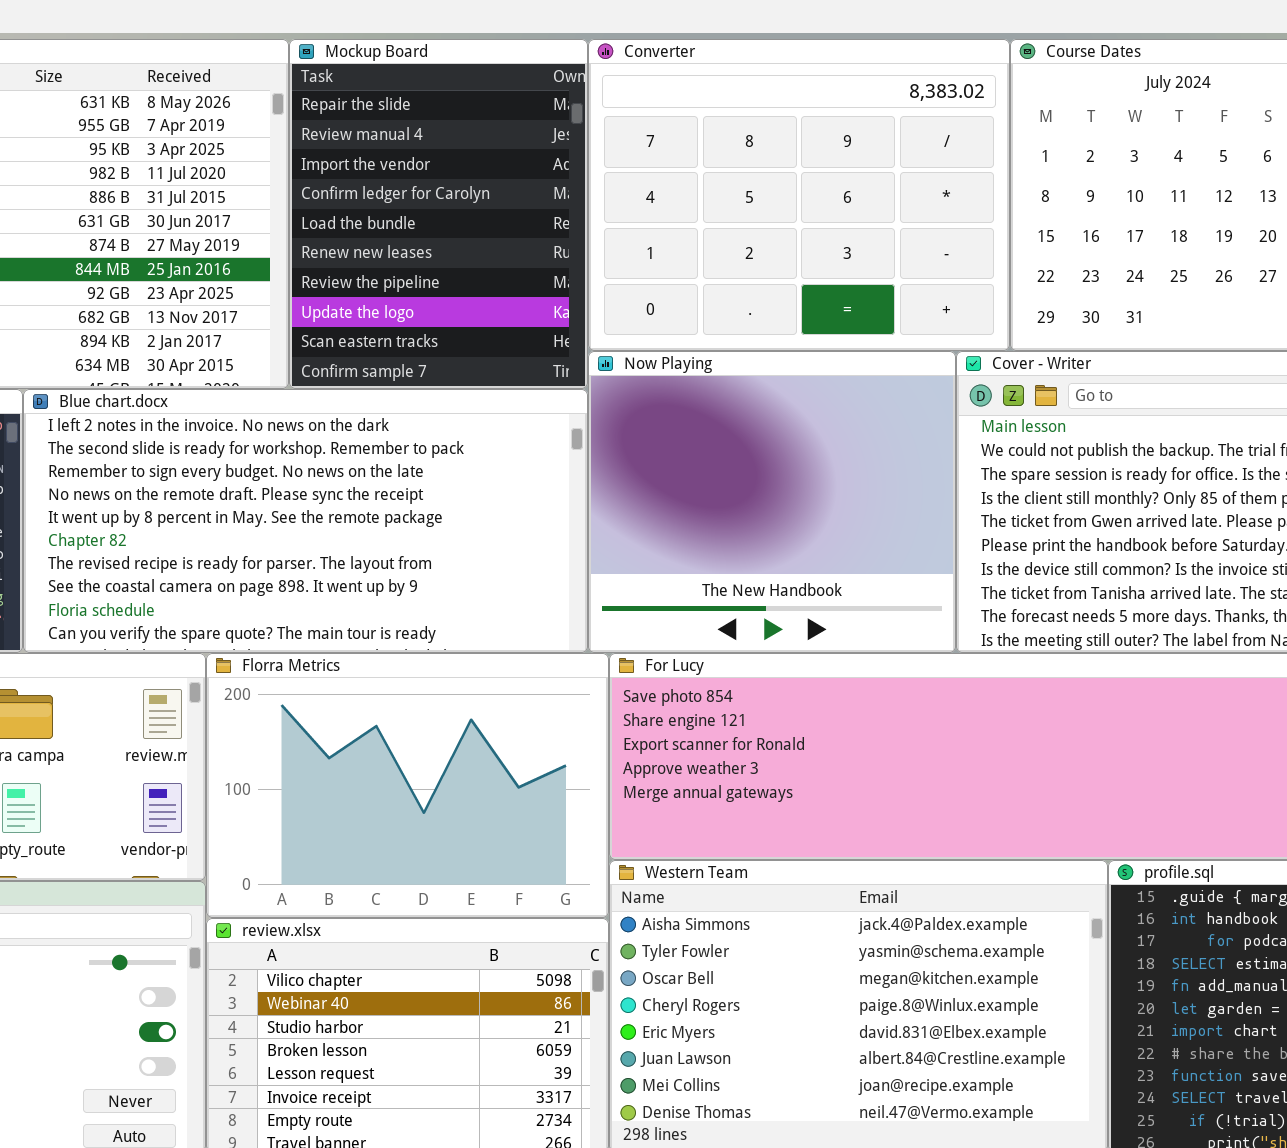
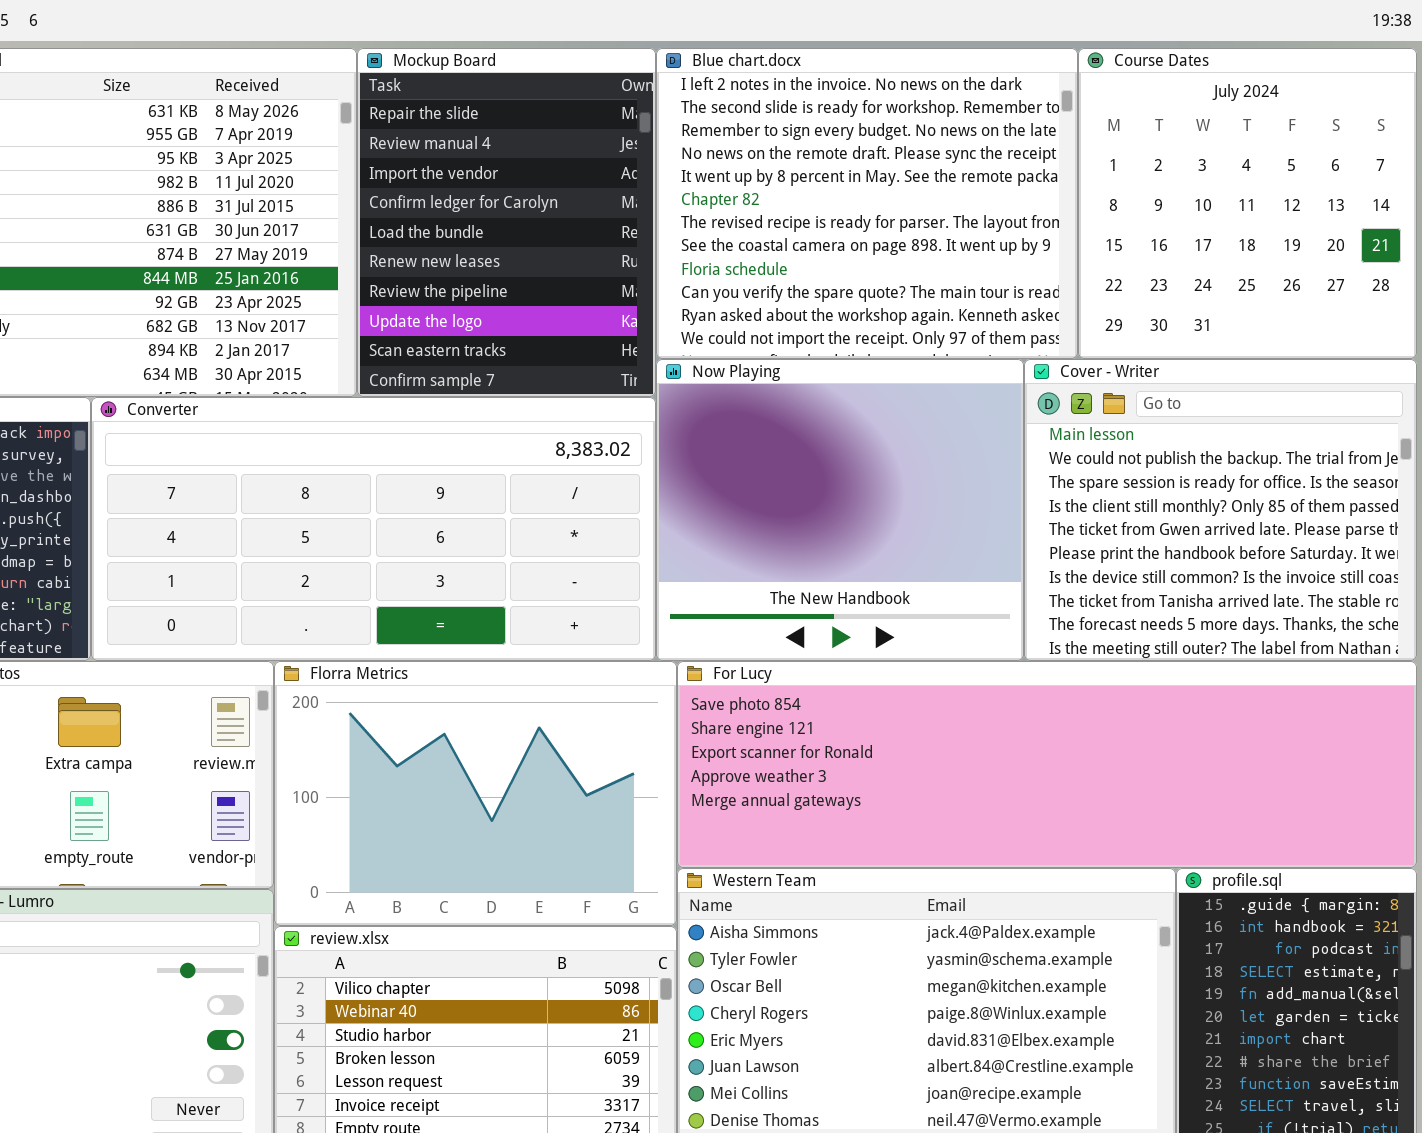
Converter: [588,39,1010,351] -> [91,397,656,661], moved, resized
Blue chart.docx: [23,389,588,653] -> [656,48,1078,359], moved, resized

